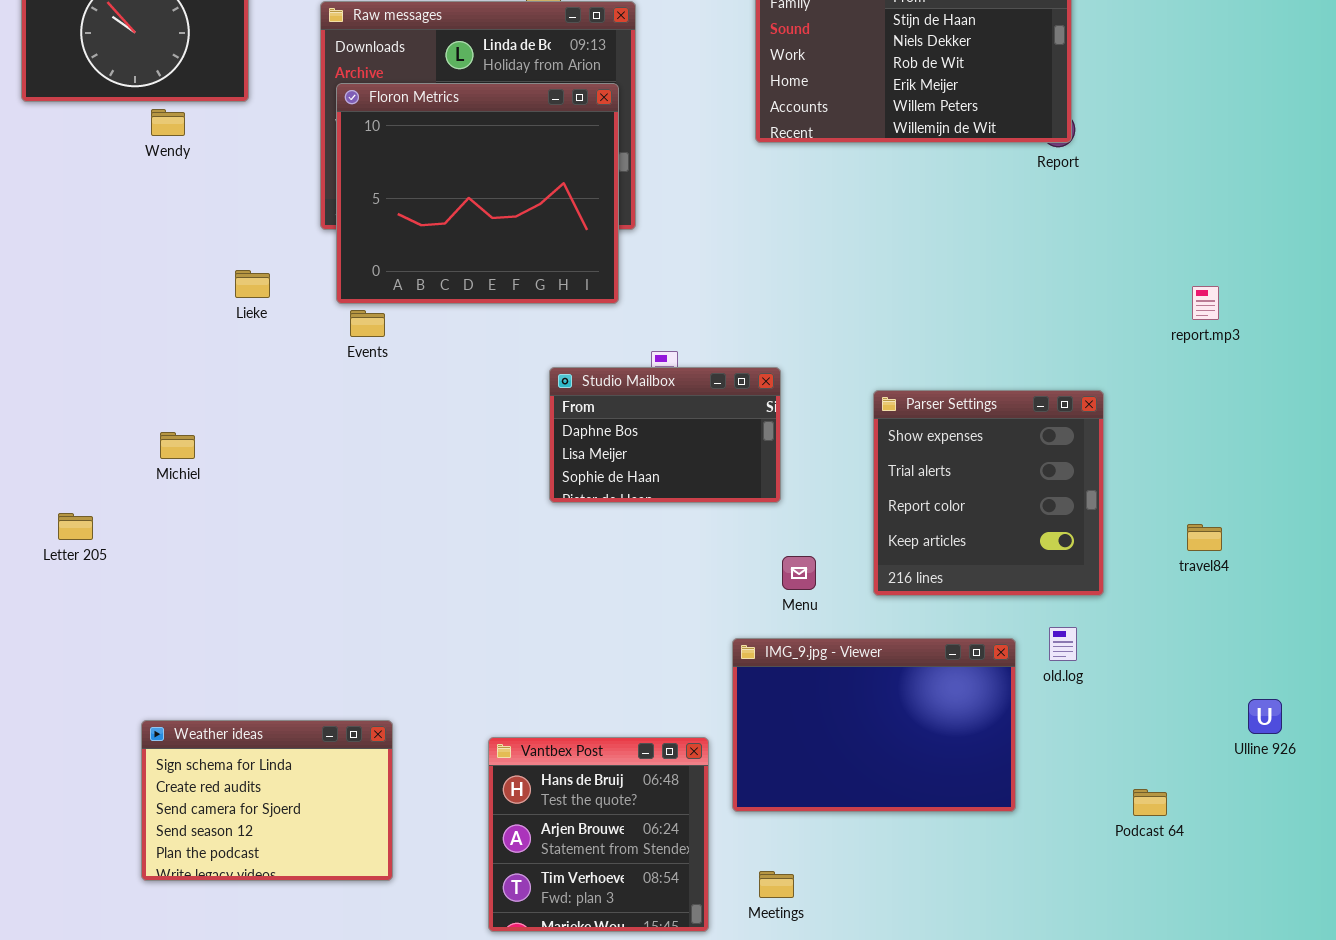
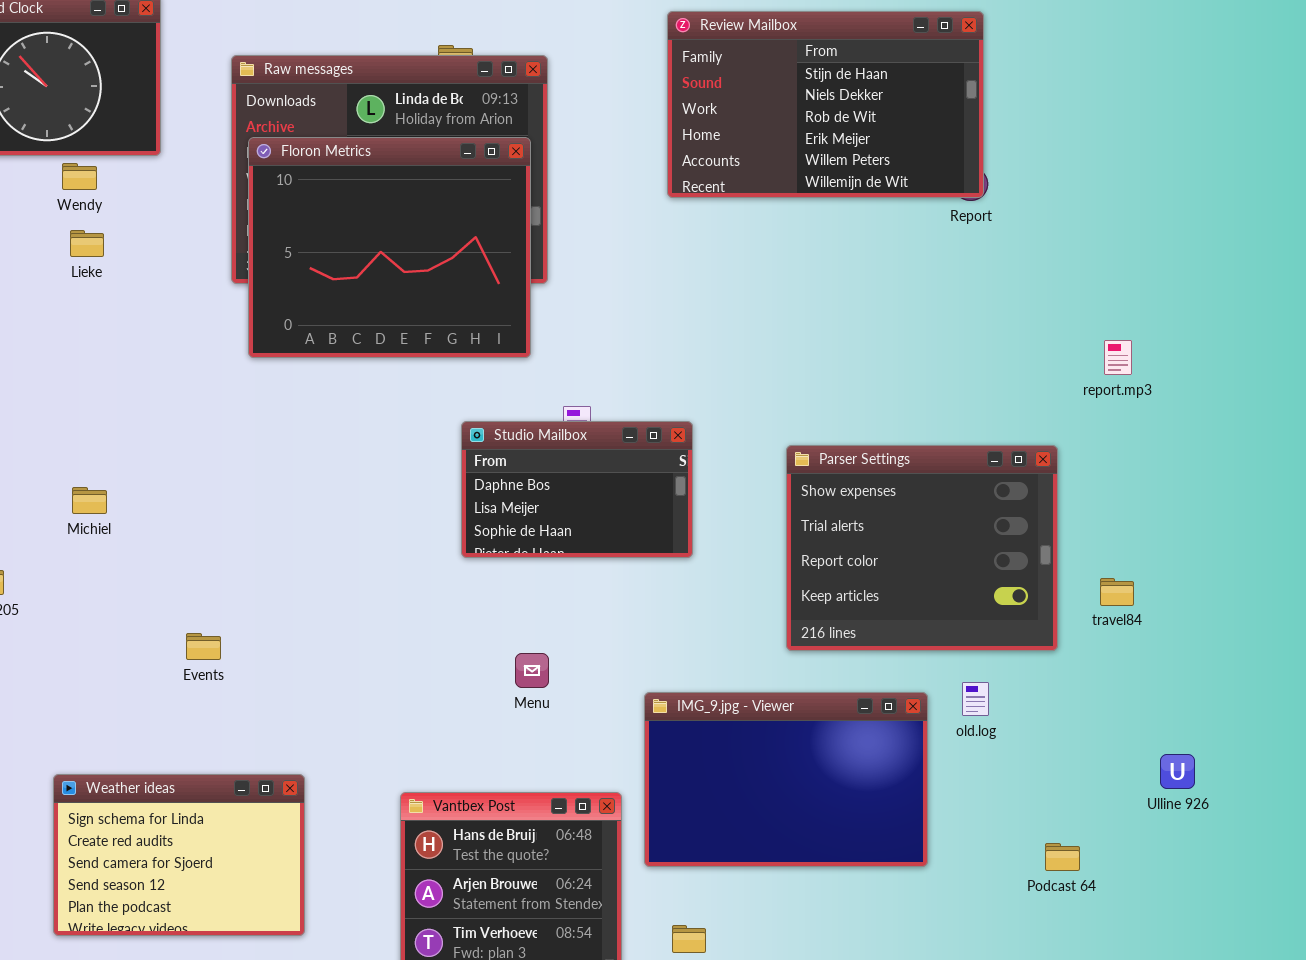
Lieke: [235,270,270,298] -> [70,230,104,257], moved
Events: [350,310,385,337] -> [186,633,221,660], moved
Parser Settings: [873,390,1104,596] -> [786,445,1058,651], resized
Menu: [782,556,816,590] -> [515,653,549,688], moved

